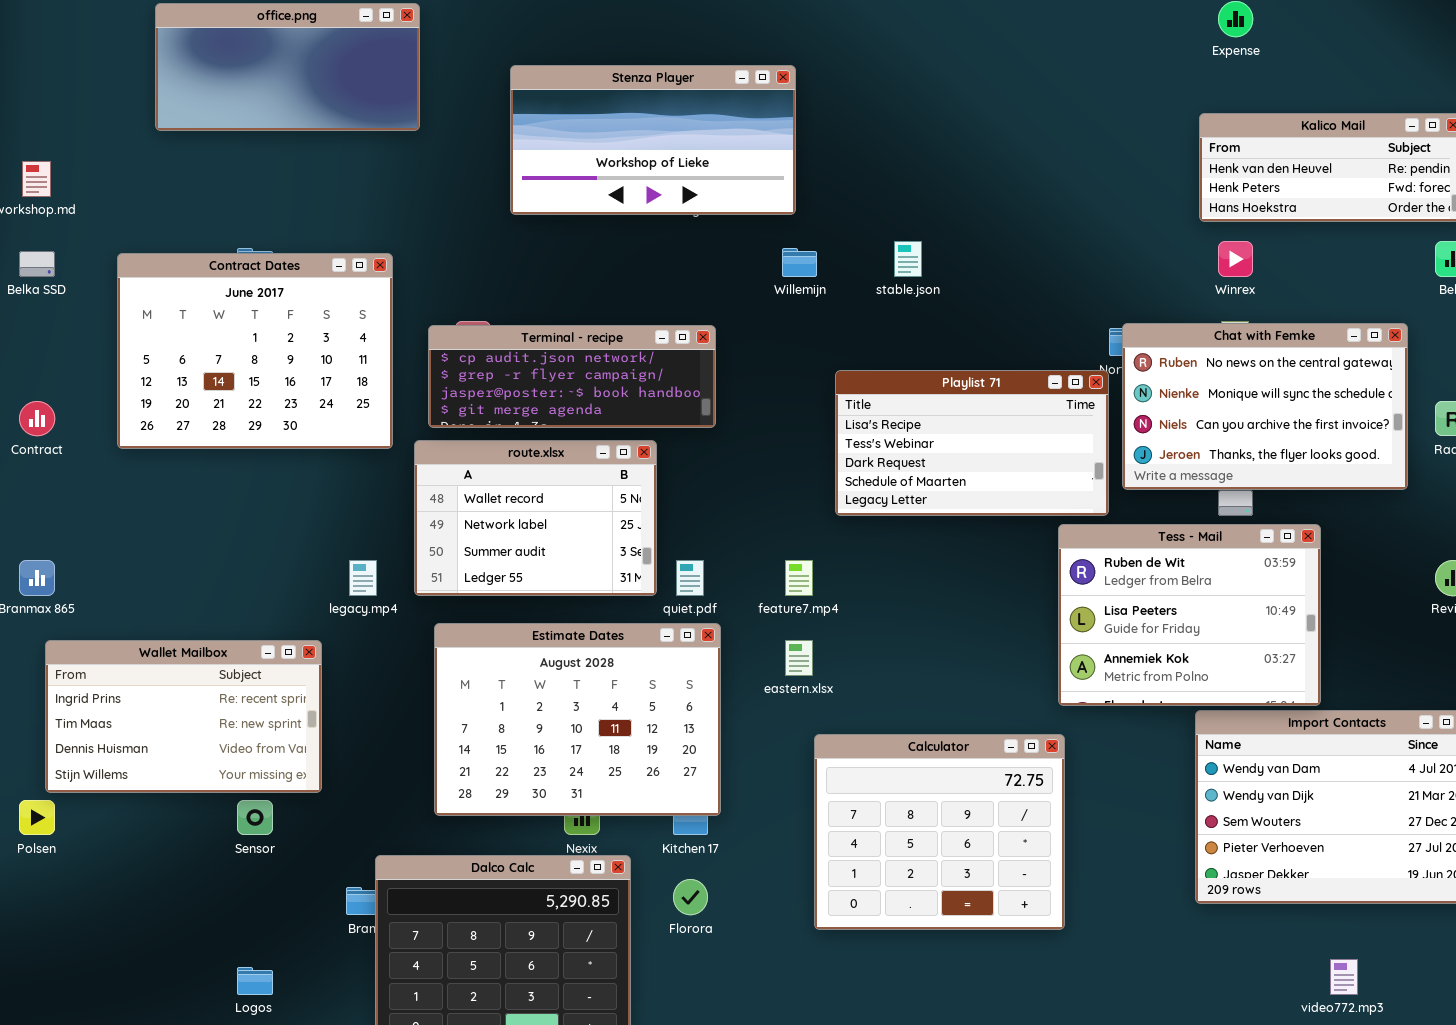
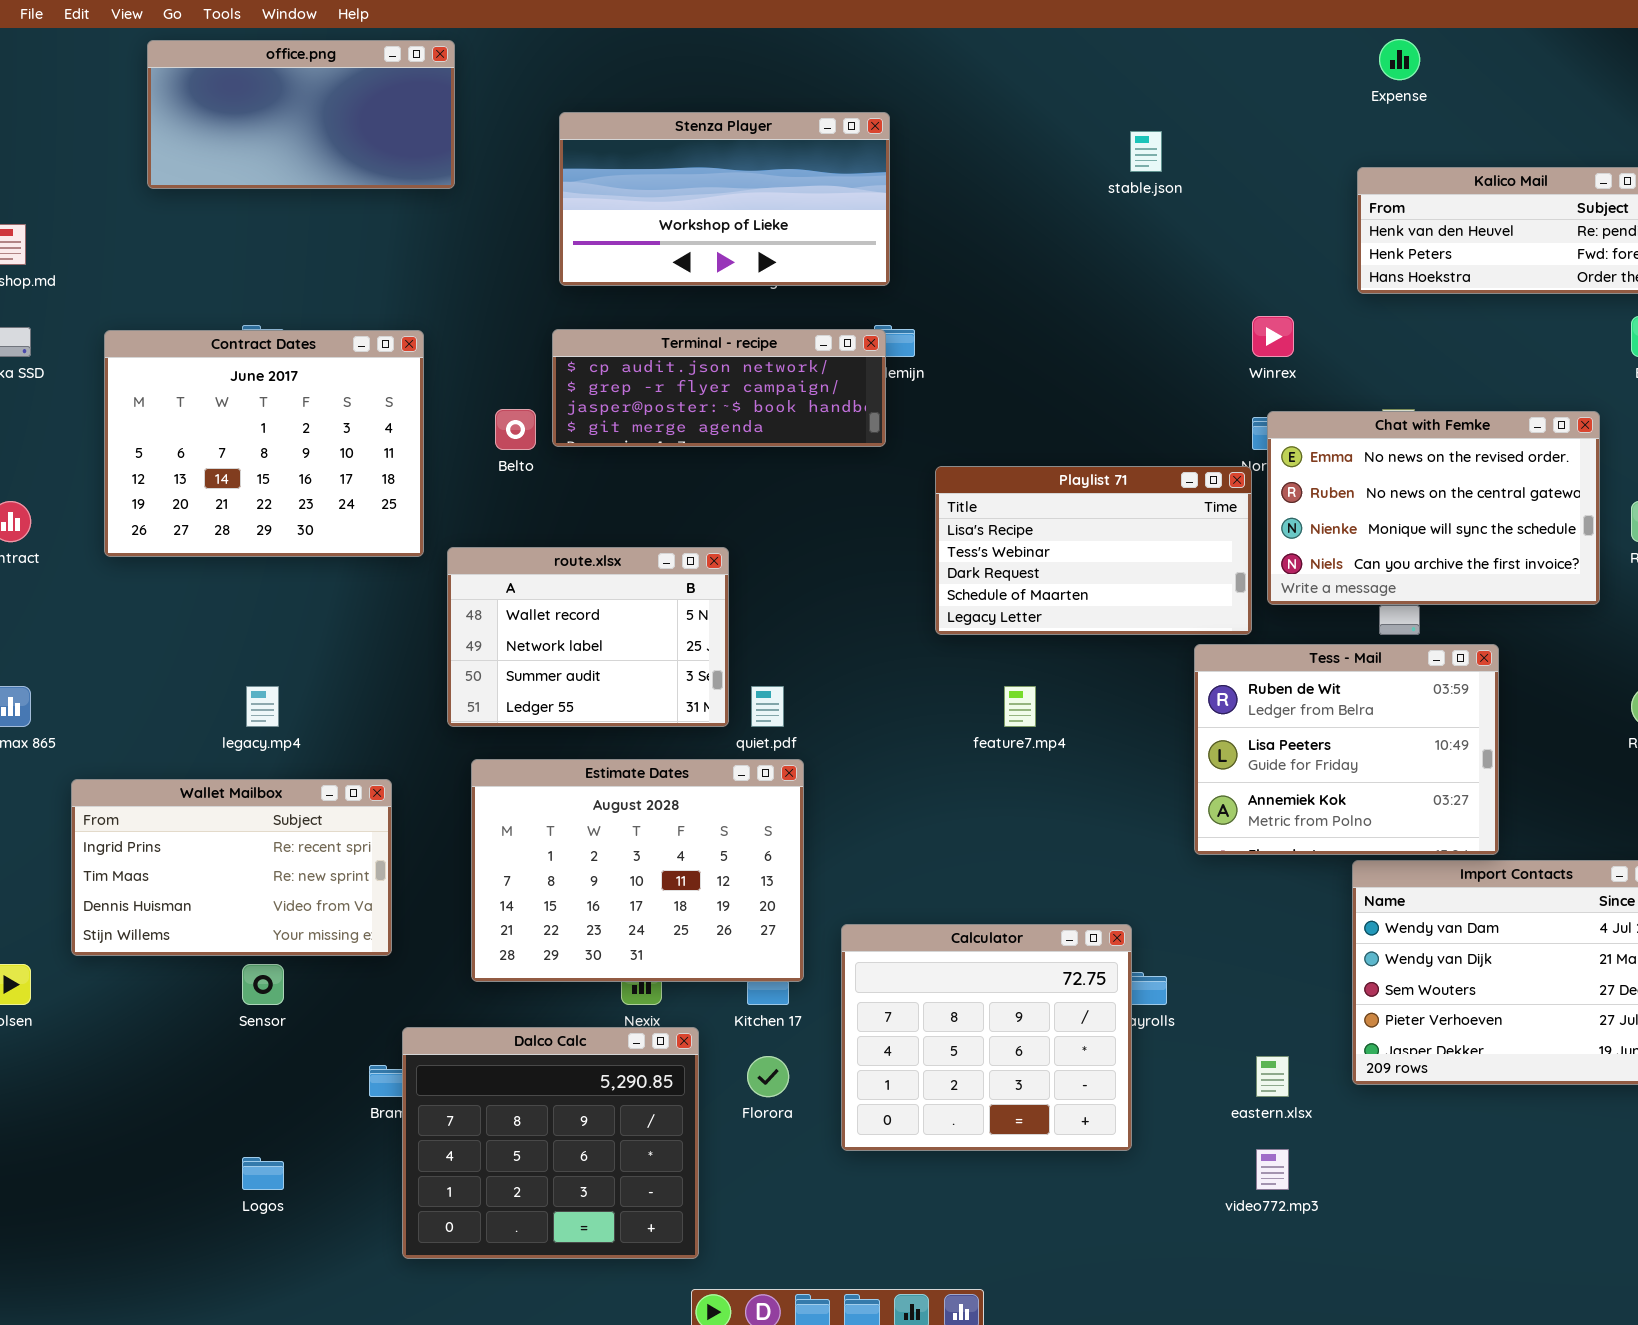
stable.json: [894,241,922,277] -> [1130,131,1162,172], moved
Winrex: [1218,241,1253,277] -> [1252,316,1294,357], moved
Chat with Femke: [1122,323,1408,490] -> [1267,411,1600,605], scrolled up 1 row
Terminal - recipe: [428,325,716,428] -> [552,329,886,447], moved
legacy.mp4: [349,560,377,596] -> [246,686,279,727], moved
feature7.mp4: [785,560,813,596] -> [1004,686,1036,727], moved
Wallet Mailbox: [45,640,322,793] -> [71,779,392,956], moved
eastern.xlsx: [785,640,813,676] -> [1256,1056,1289,1097], moved
Calculator: [814,734,1065,930] -> [841,924,1132,1151], moved
video772.mp3: [1330,959,1358,995] -> [1256,1149,1289,1190], moved

